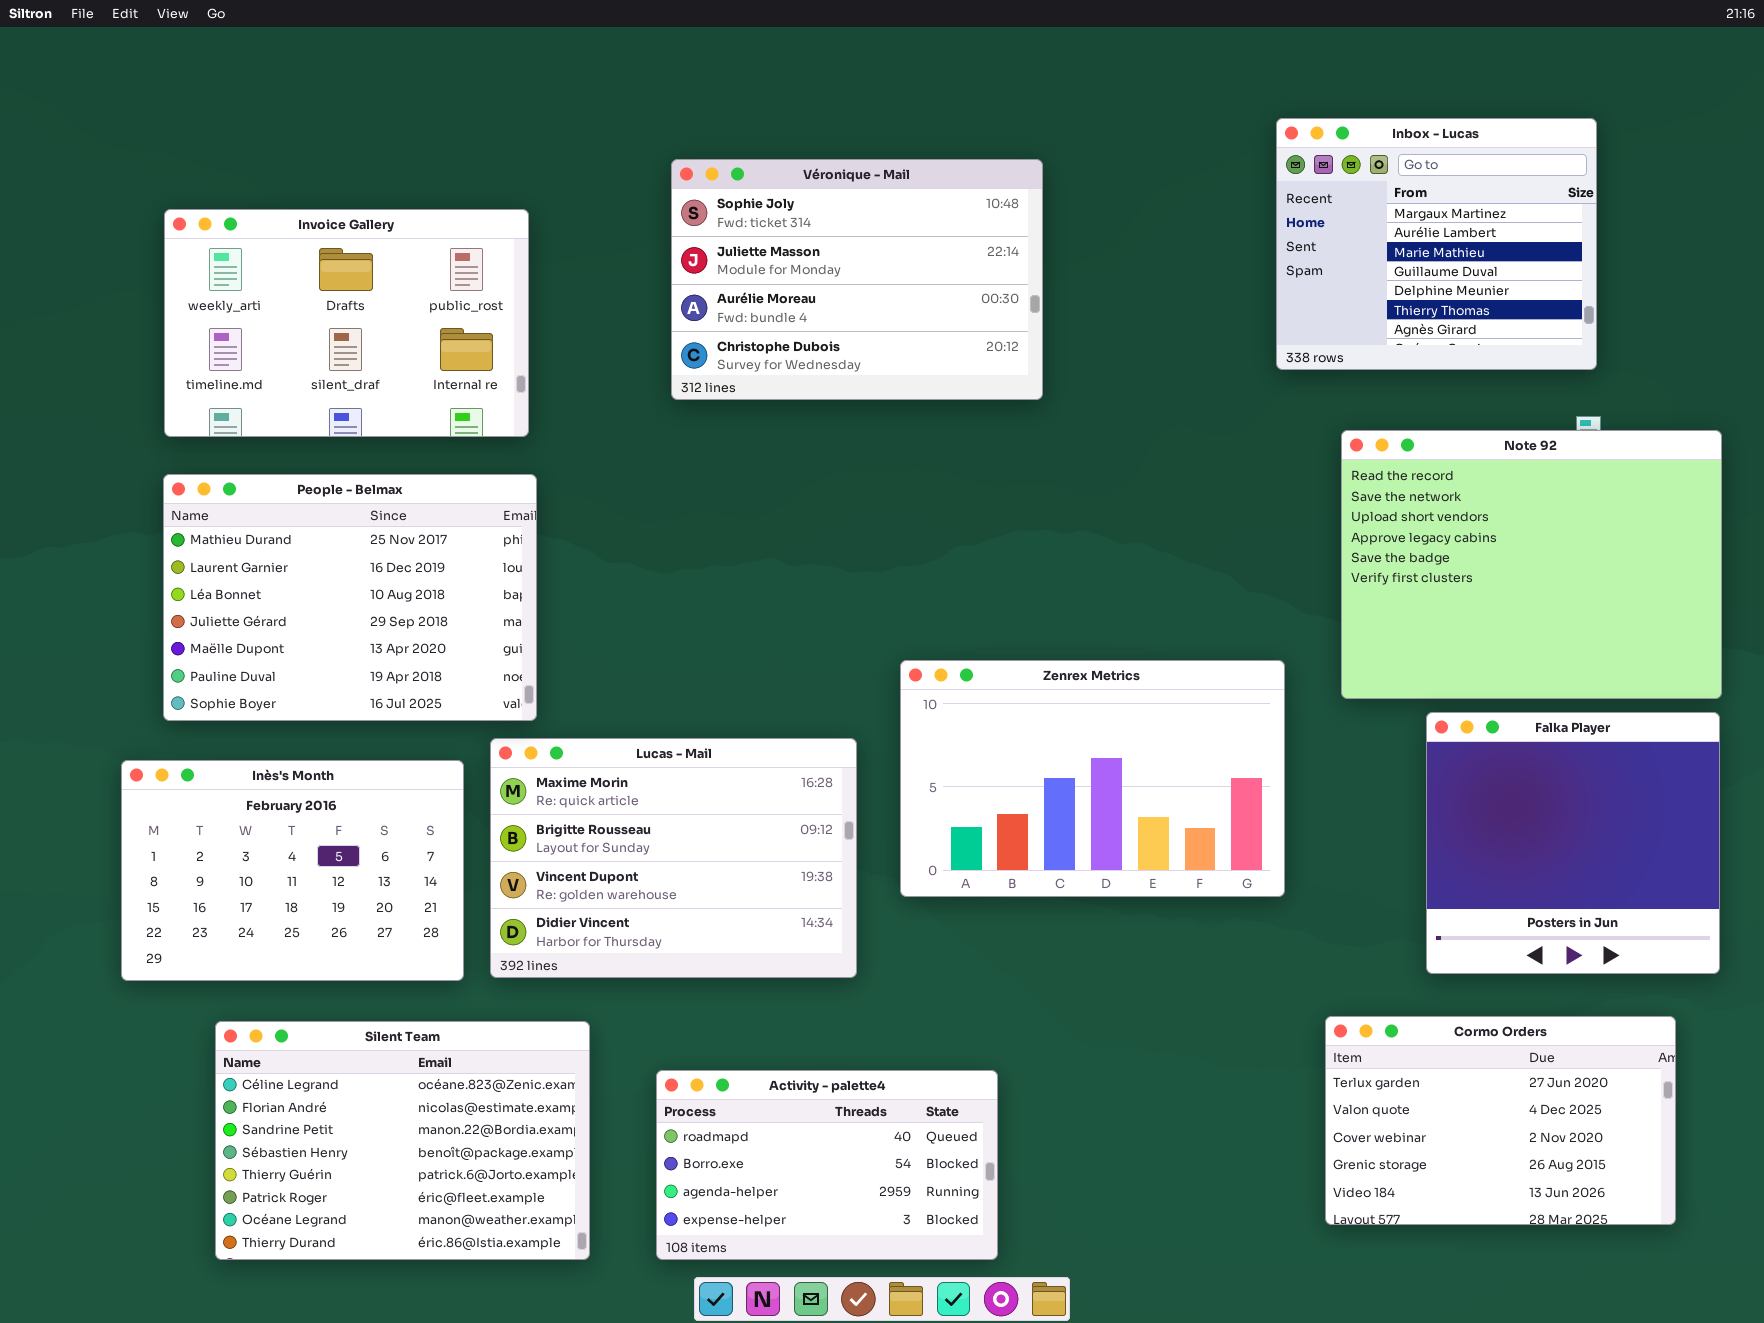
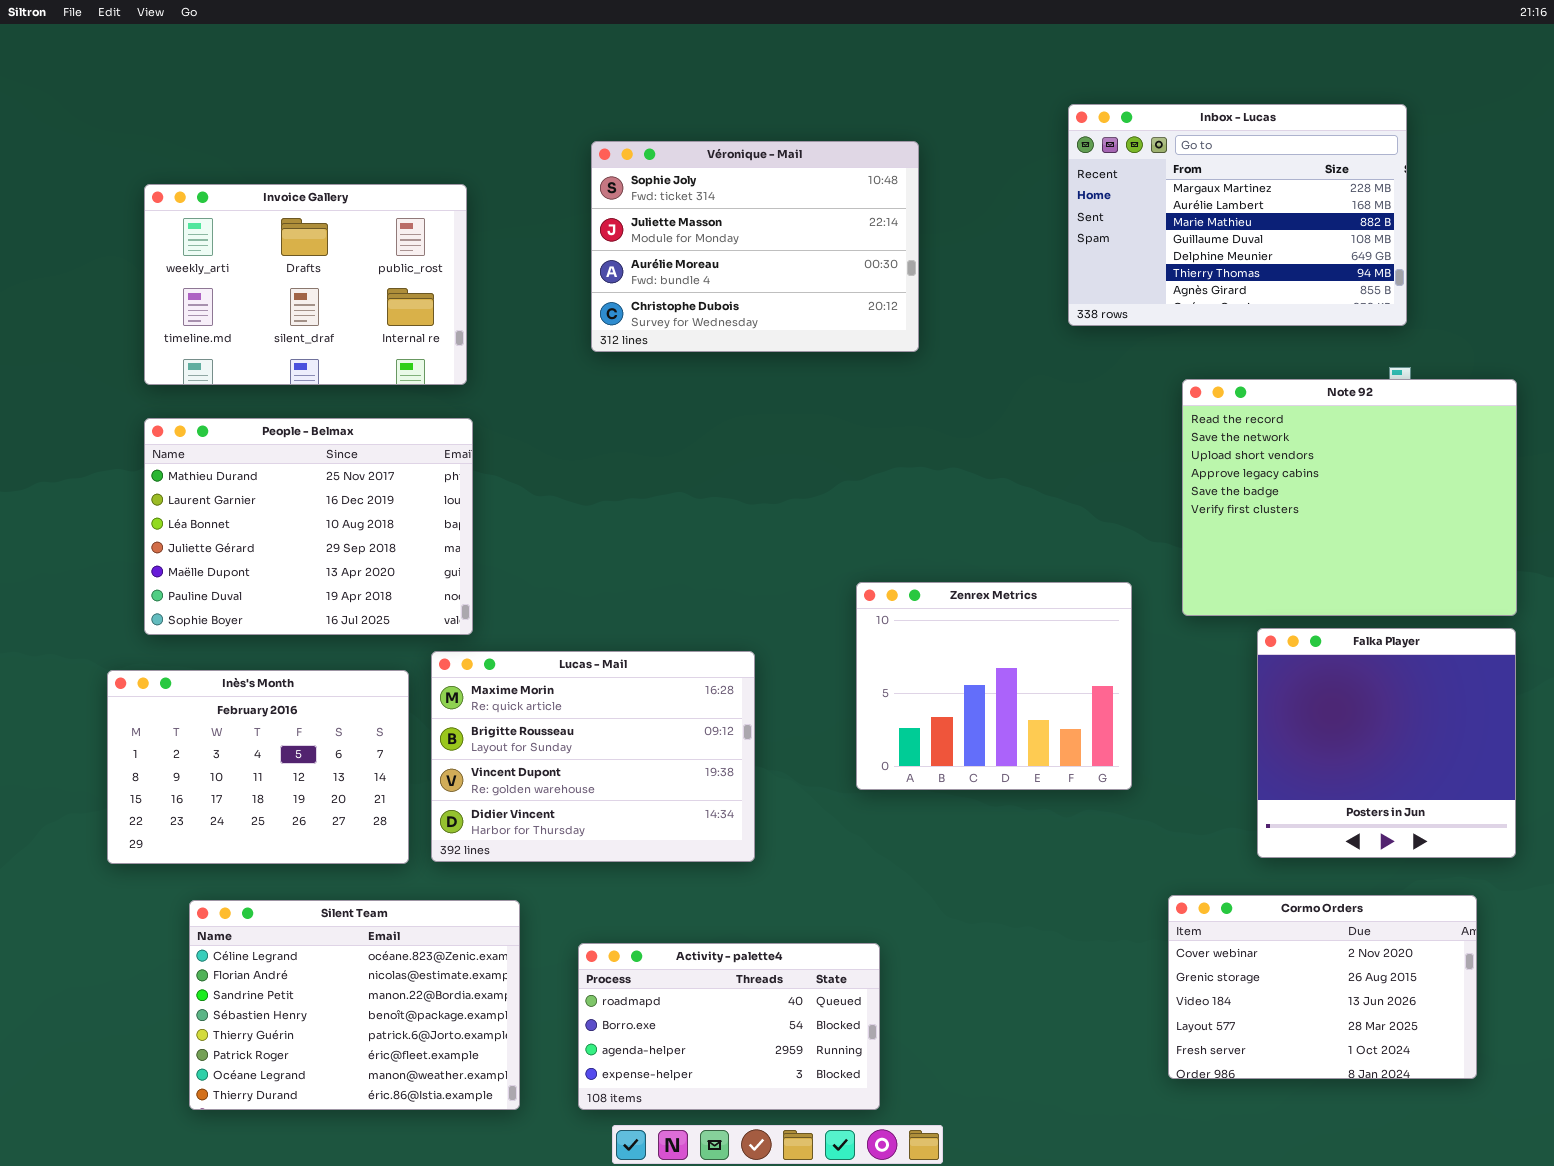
Inbox - Lucas: [1276,118,1597,370] -> [1068,104,1407,326], resized
Zenrex Metrics: [900,660,1285,897] -> [856,582,1132,790], resized
Cormo Orders: [1325,1016,1676,1225] -> [1168,895,1477,1079], scrolled down 2 rows

